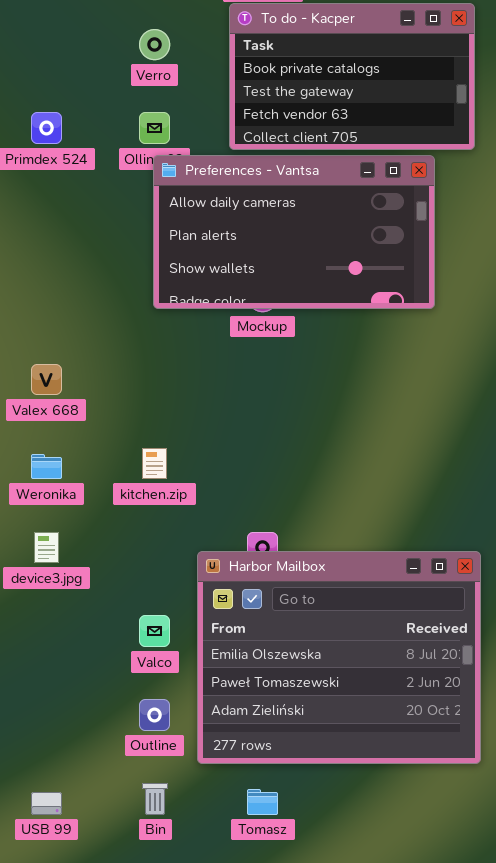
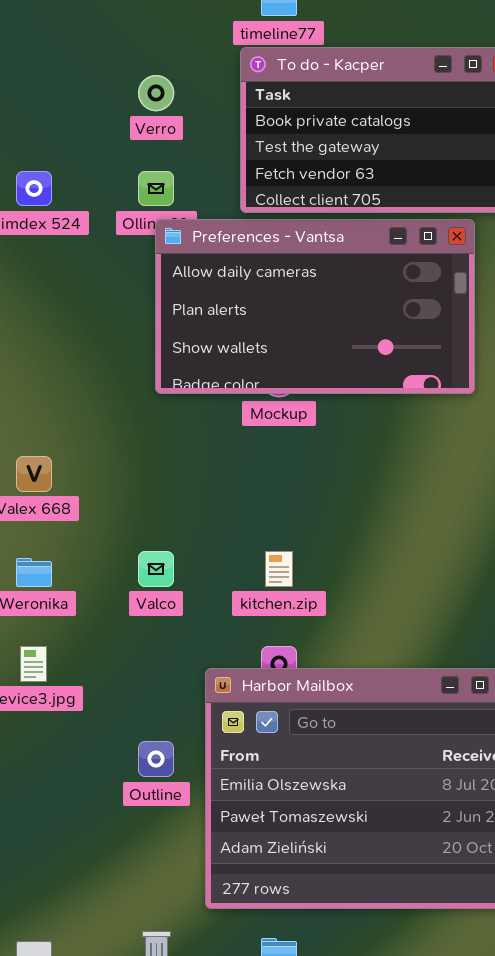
kitchen.zip: [142,448,167,479] -> [265,551,293,587], moved
Valco: [139,615,170,647] -> [138,551,174,587], moved
Outline: [139,699,170,731] -> [138,741,174,777], moved

